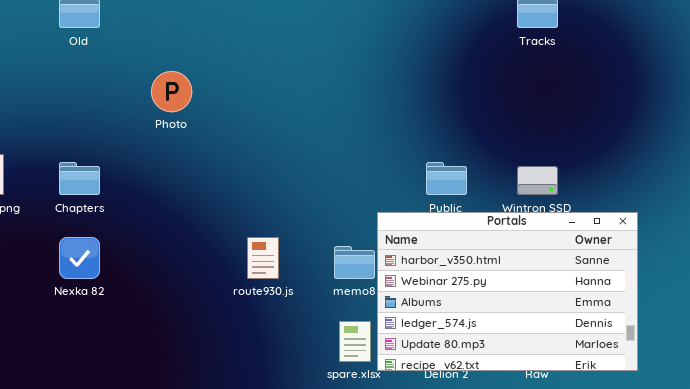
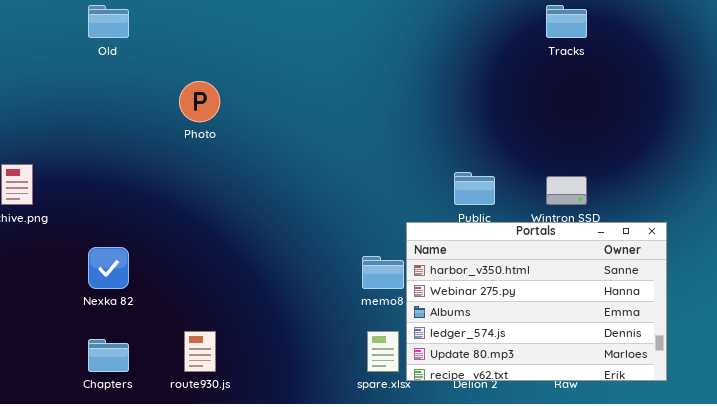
Chapters: [59,162,100,195] -> [88,339,129,372], moved
route930.js: [247,237,279,279] -> [184,331,216,372], moved

